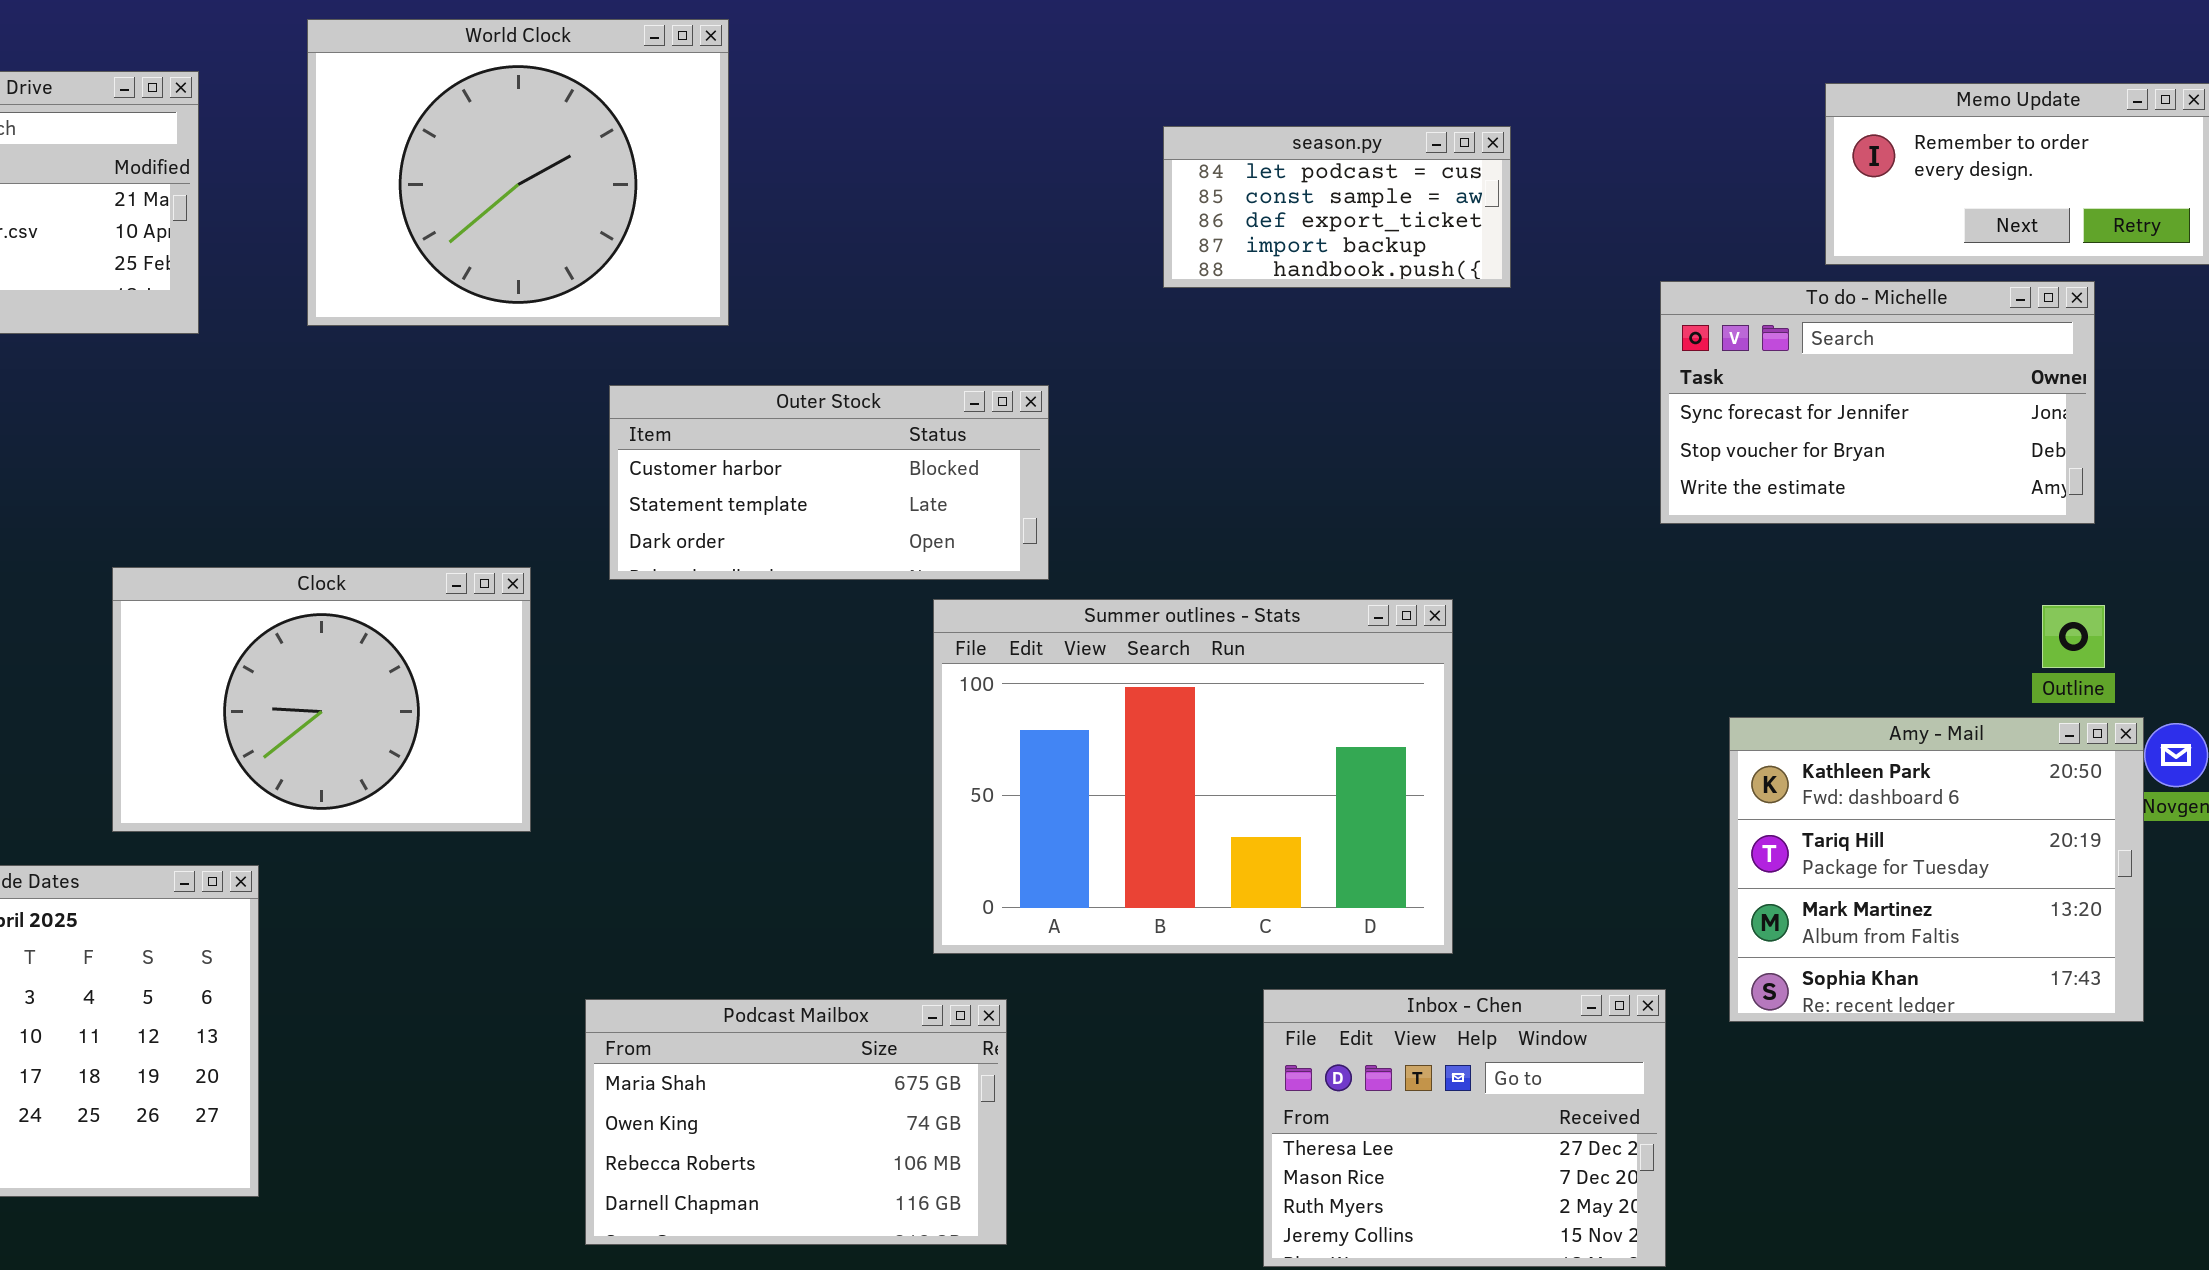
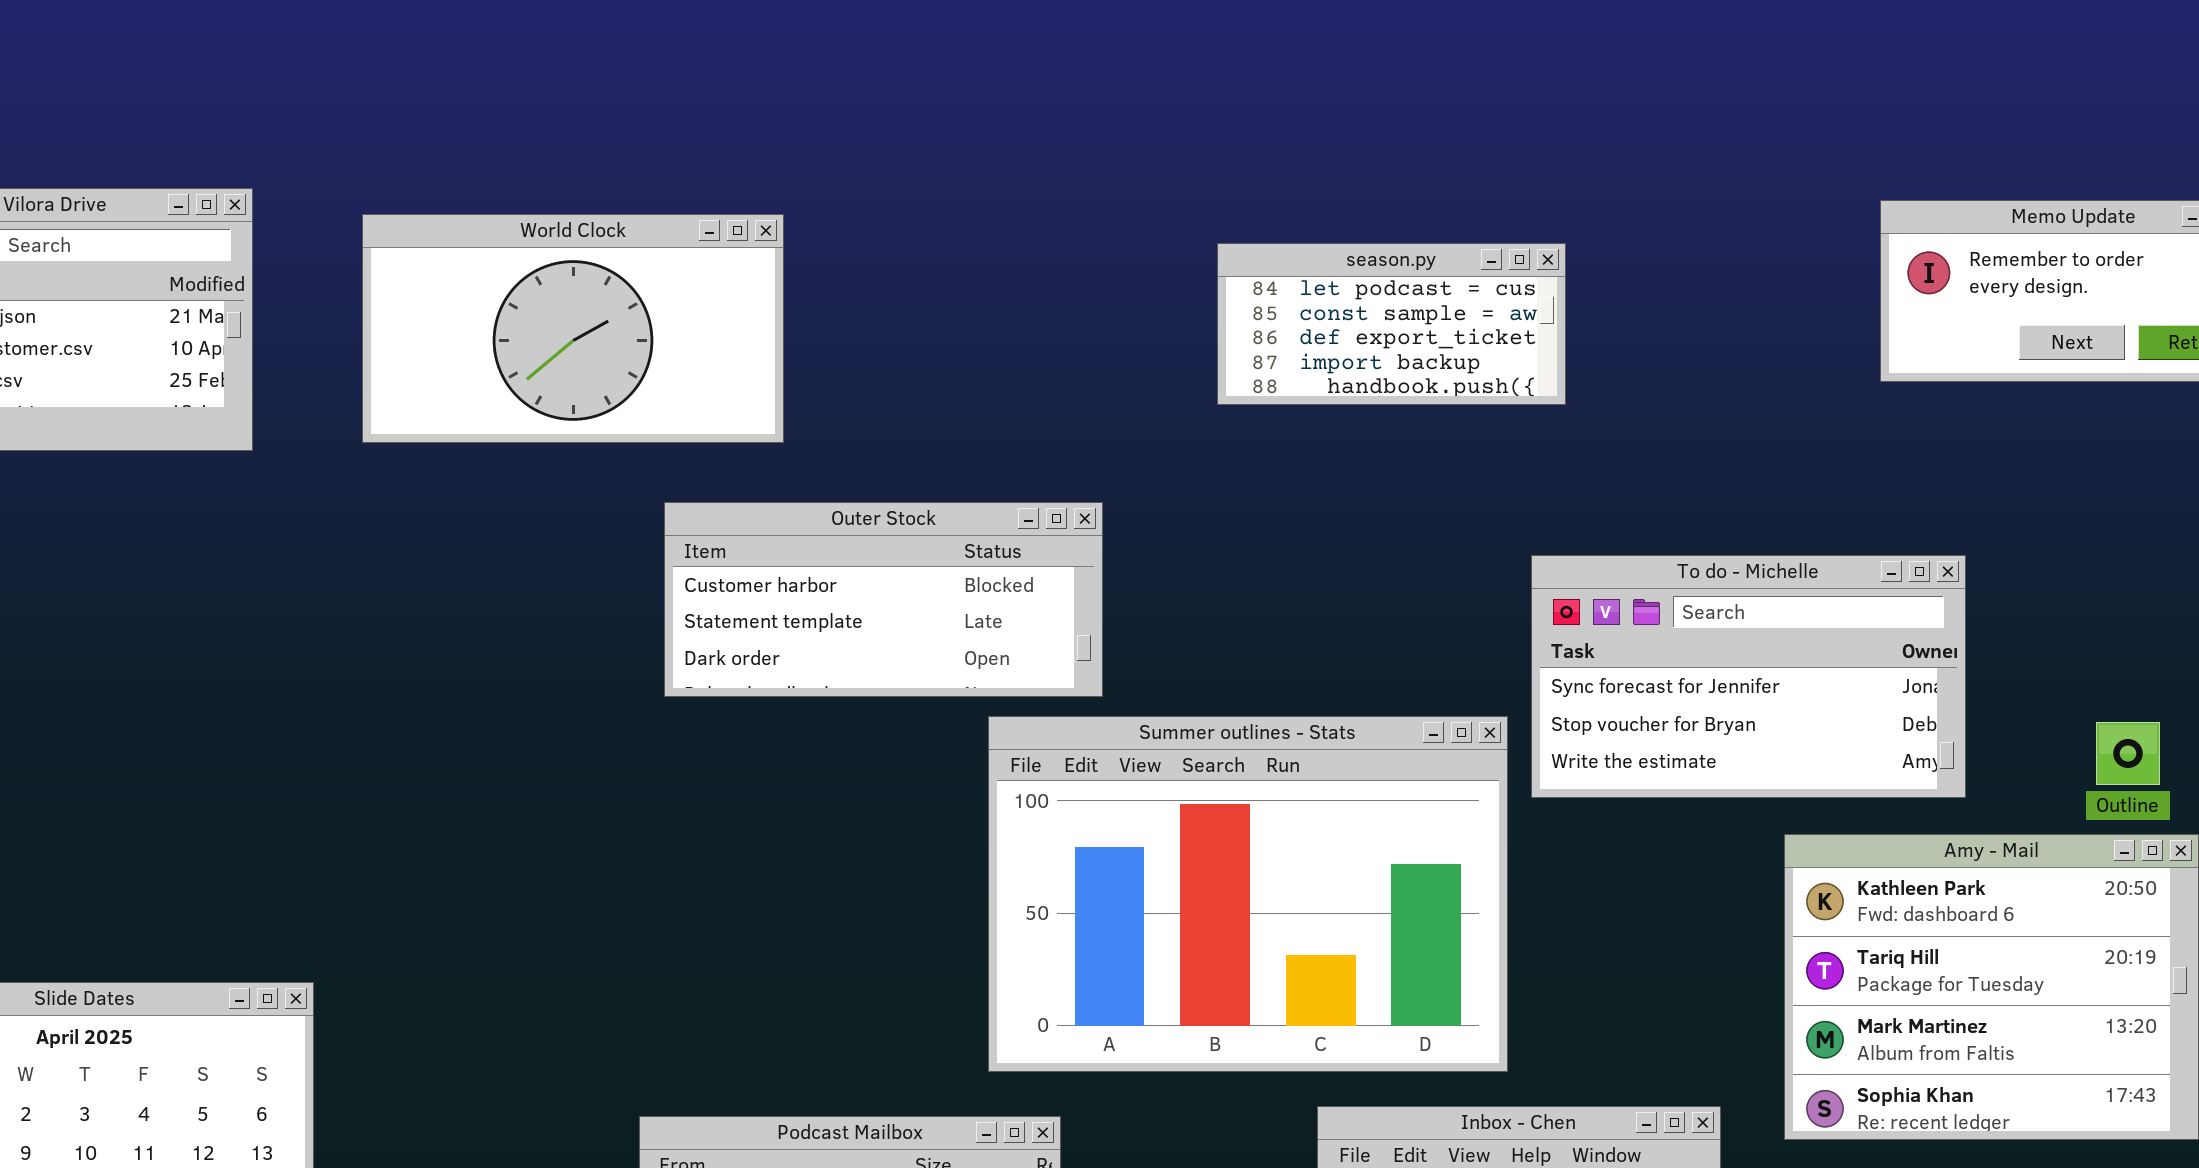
World Clock: [307,19,729,326] -> [362,214,784,443], resized
To do - Michelle: [1660,281,2095,524] -> [1531,555,1966,798], moved
Clock: [112,567,531,832] -> none, closed

